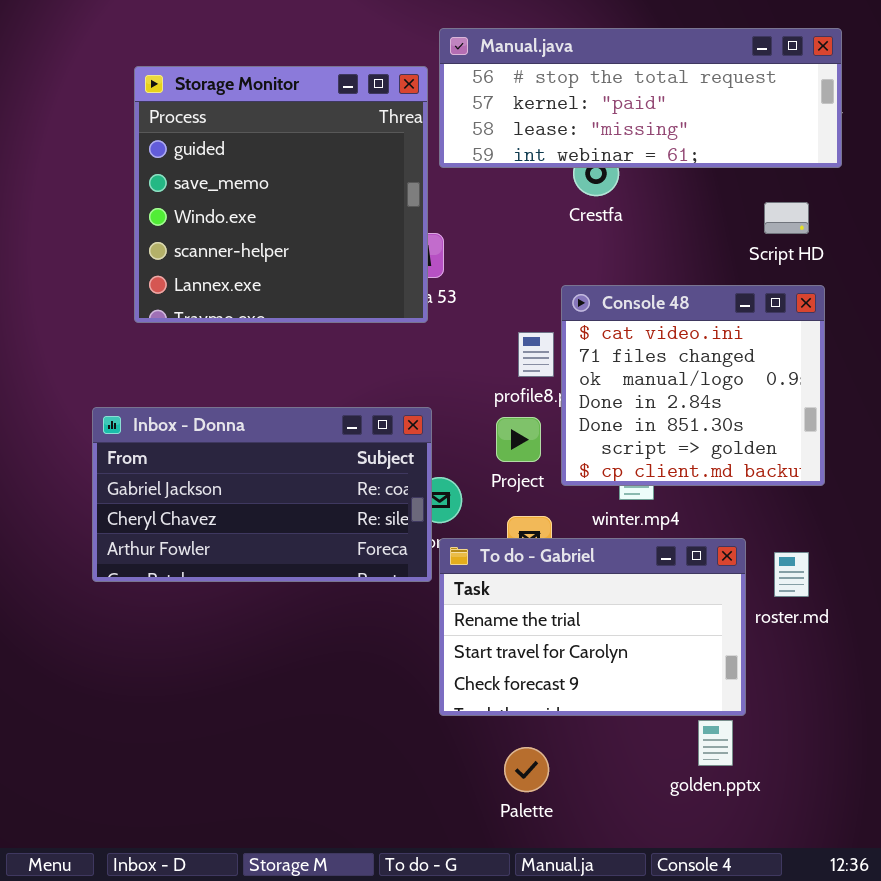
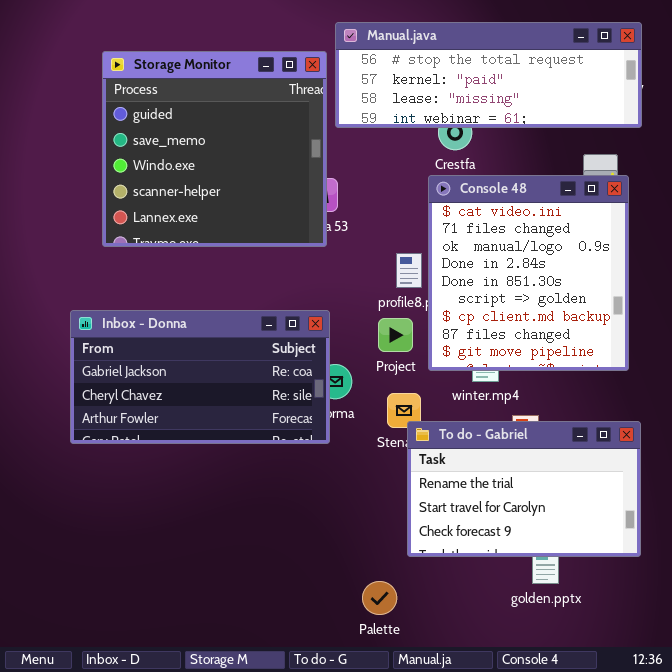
Console 48: [561,285,825,486] -> [428,175,629,371], resized
To do - Gabriel: [439,538,746,716] -> [407,421,641,557], moved
Palette: [504,747,549,792] -> [362,581,397,615], moved

